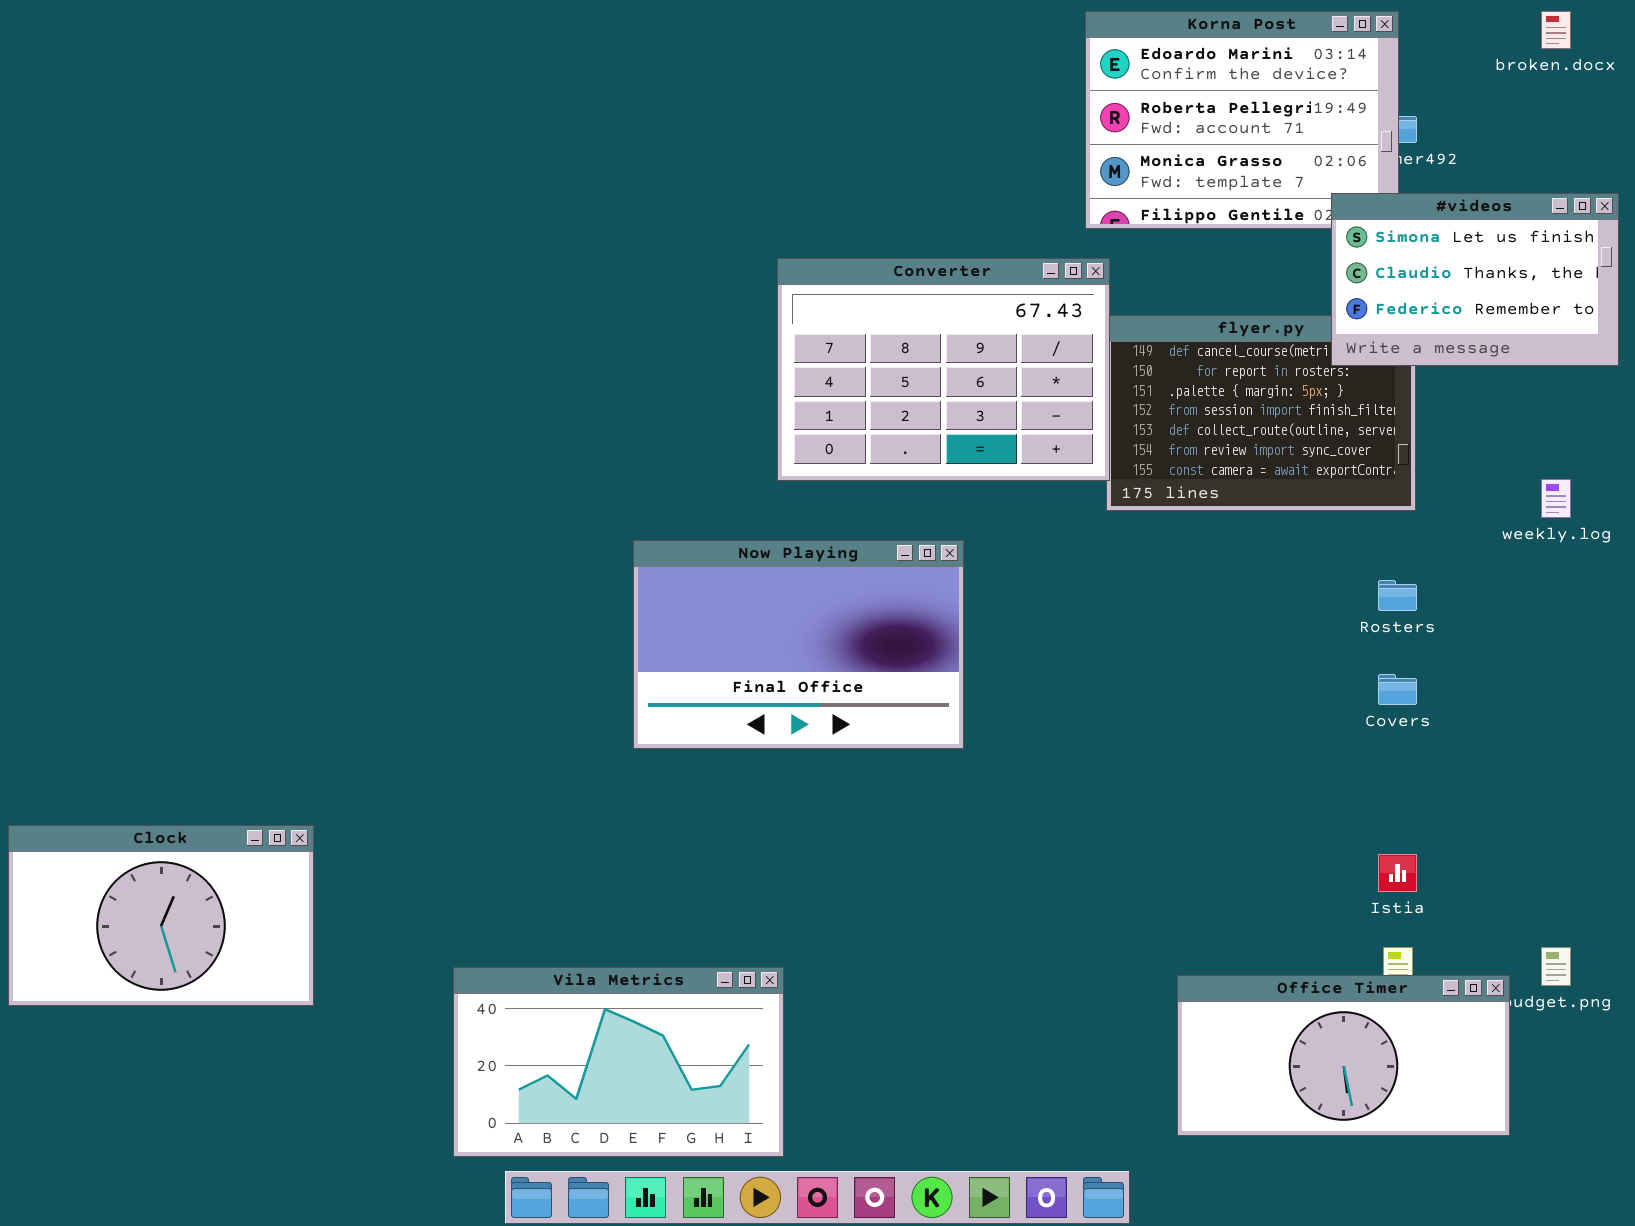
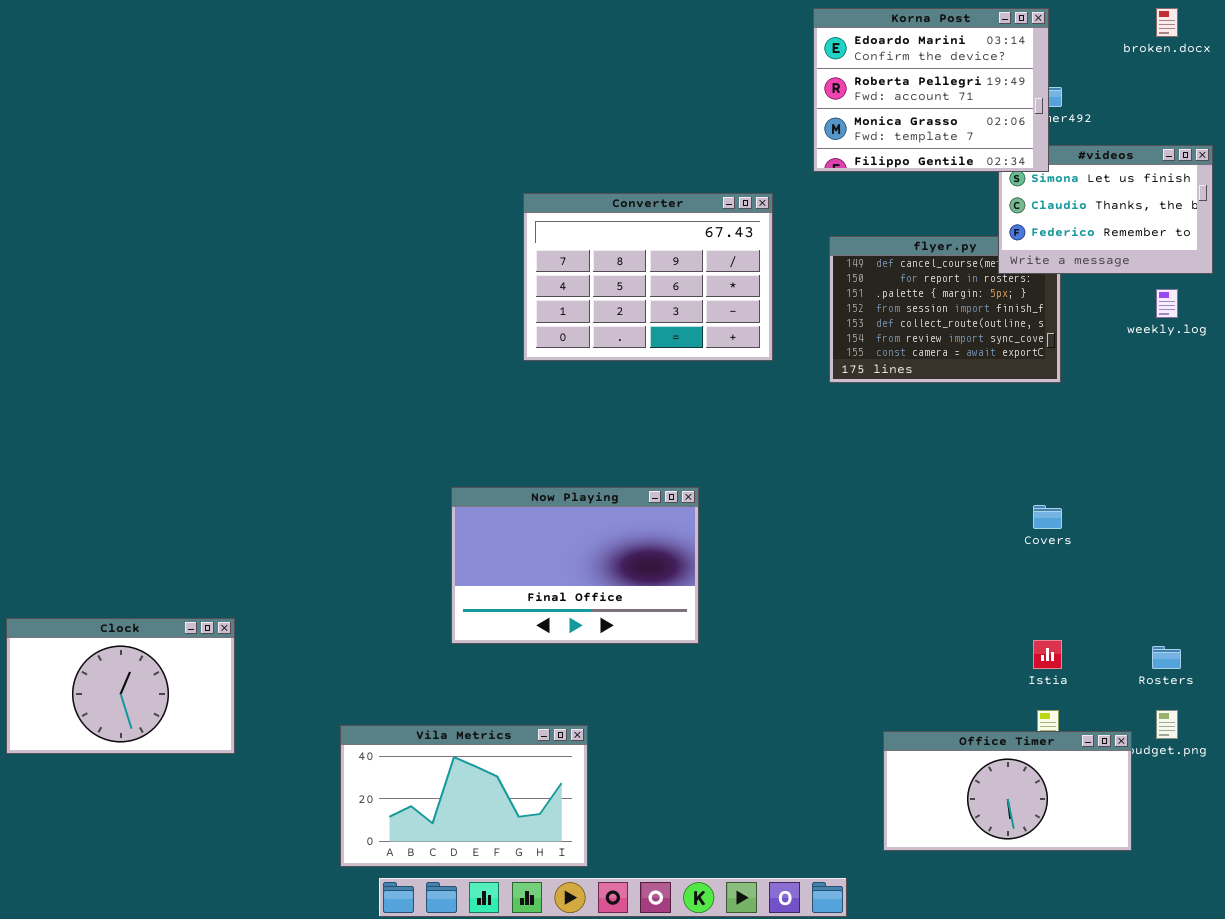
Korna Post: [1085,11,1399,229] -> [813,8,1049,172], raised
Converter: [777,258,1110,481] -> [523,193,773,361], moved
weekly.log: [1541,479,1571,518] -> [1156,289,1178,318], moved
Now Playing: [633,540,964,749] -> [451,487,699,644], moved
Rosters: [1378,580,1417,611] -> [1152,646,1181,669], moved

